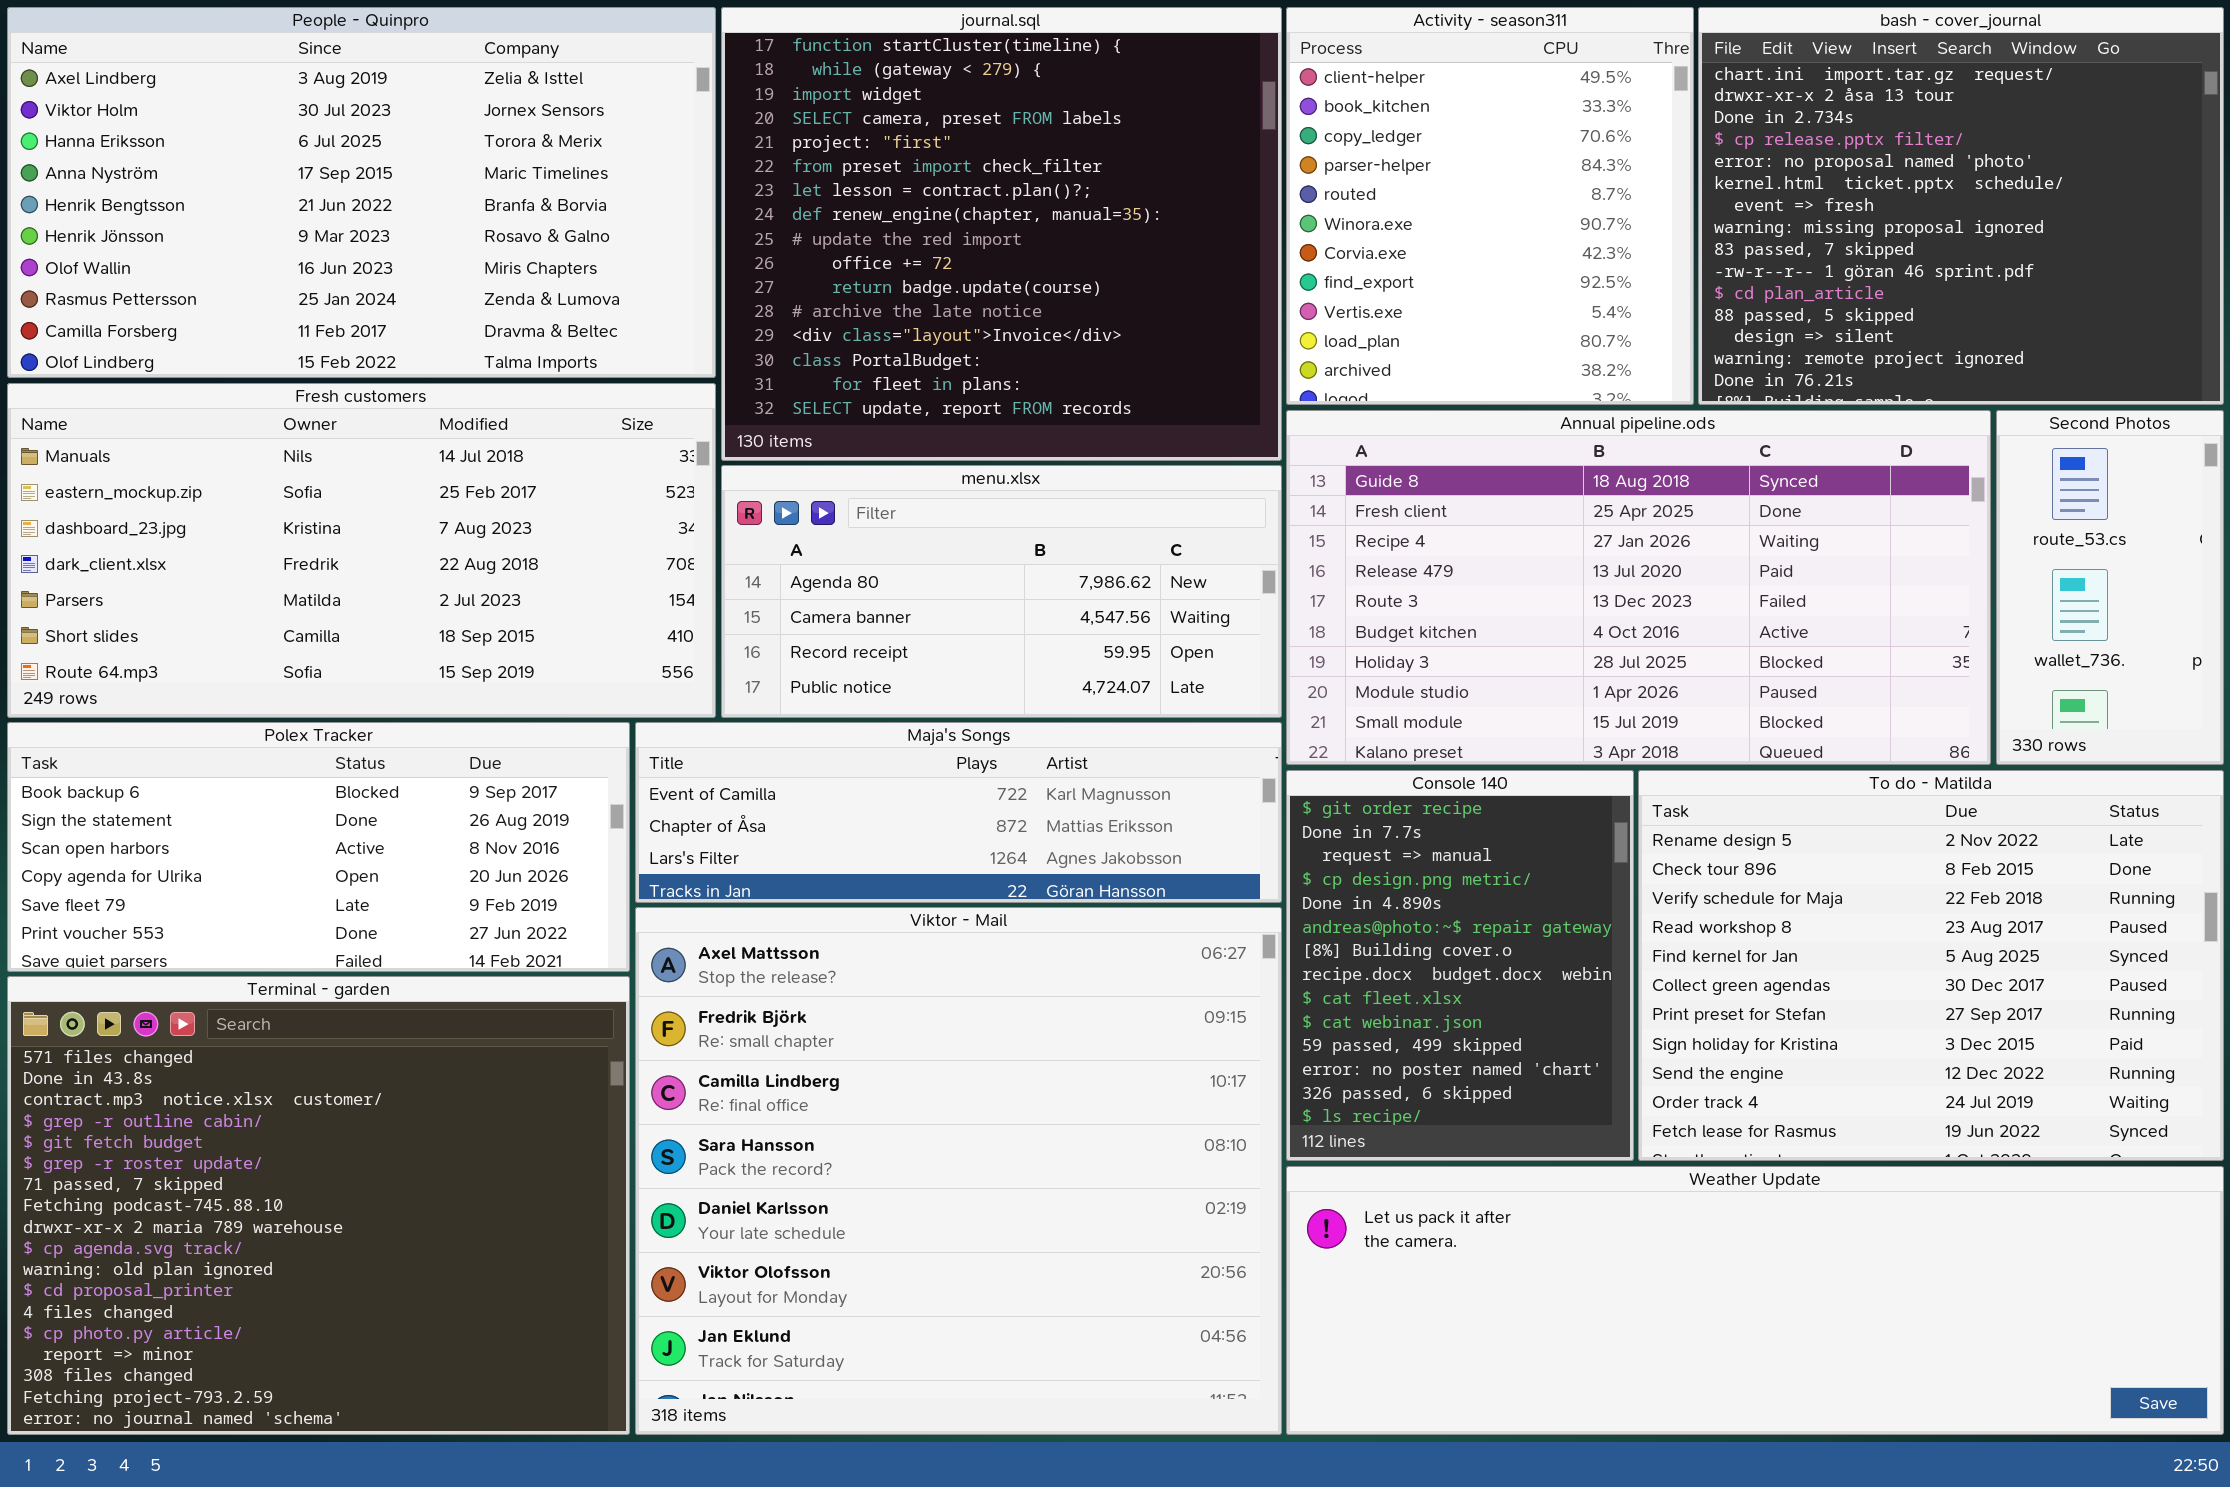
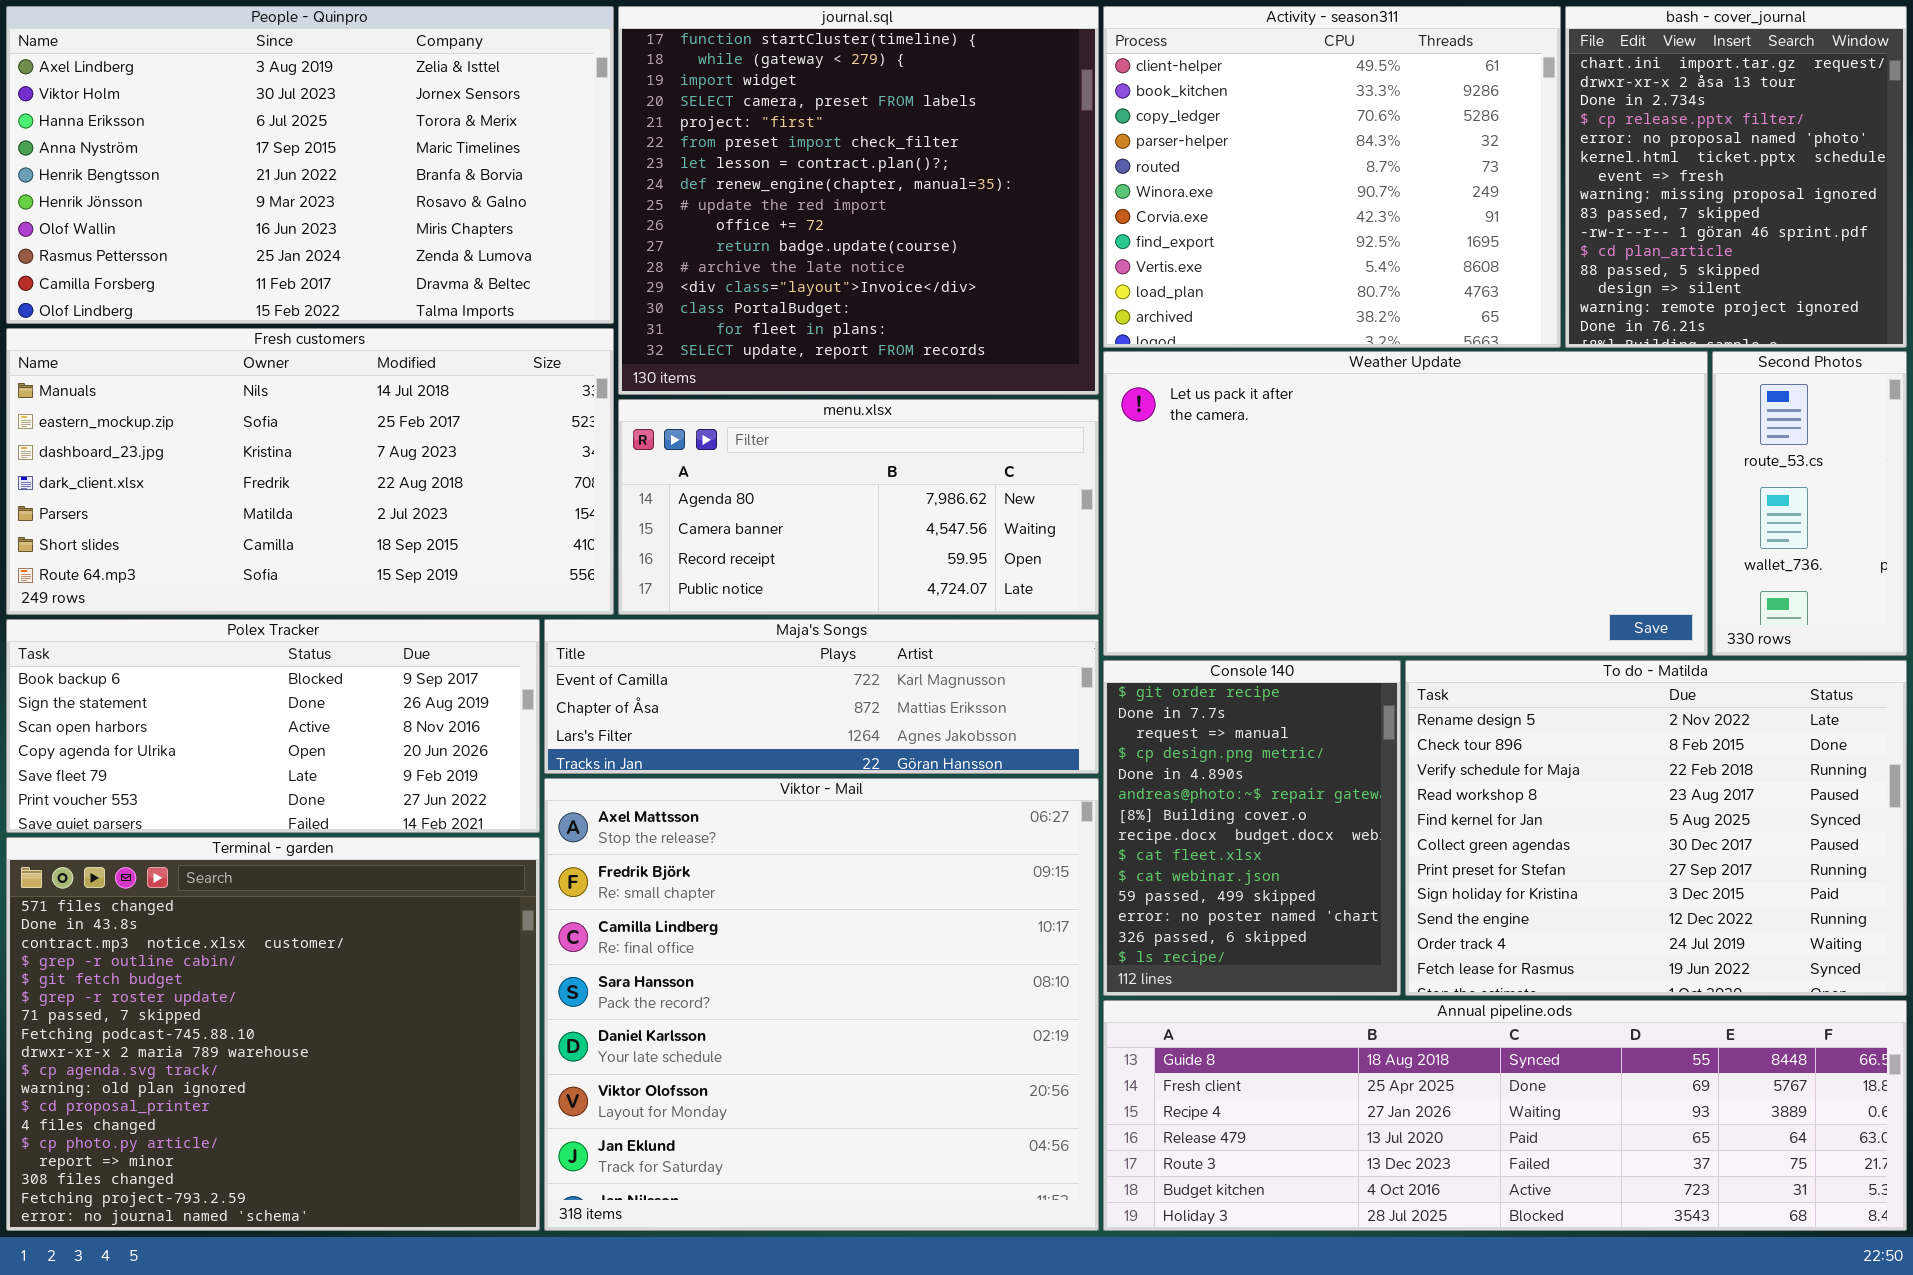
Activity - season311: [1286,7,1694,405] -> [1103,6,1561,348], resized
bash - cover_journal: [1698,7,2224,405] -> [1565,6,1907,348], resized
Annual pipeline.ods: [1286,410,1991,765] -> [1103,1000,1907,1231], moved, resized
Weather Update: [1286,1166,2224,1435] -> [1103,351,1708,656], moved, resized

